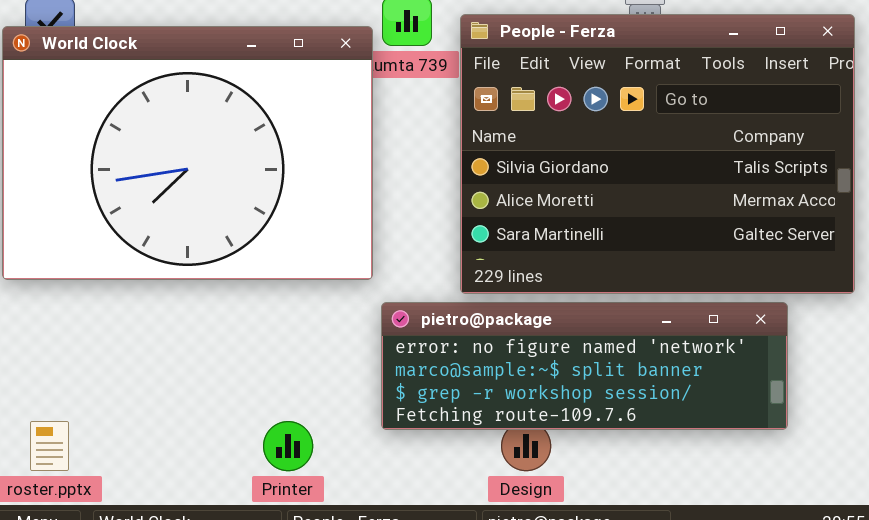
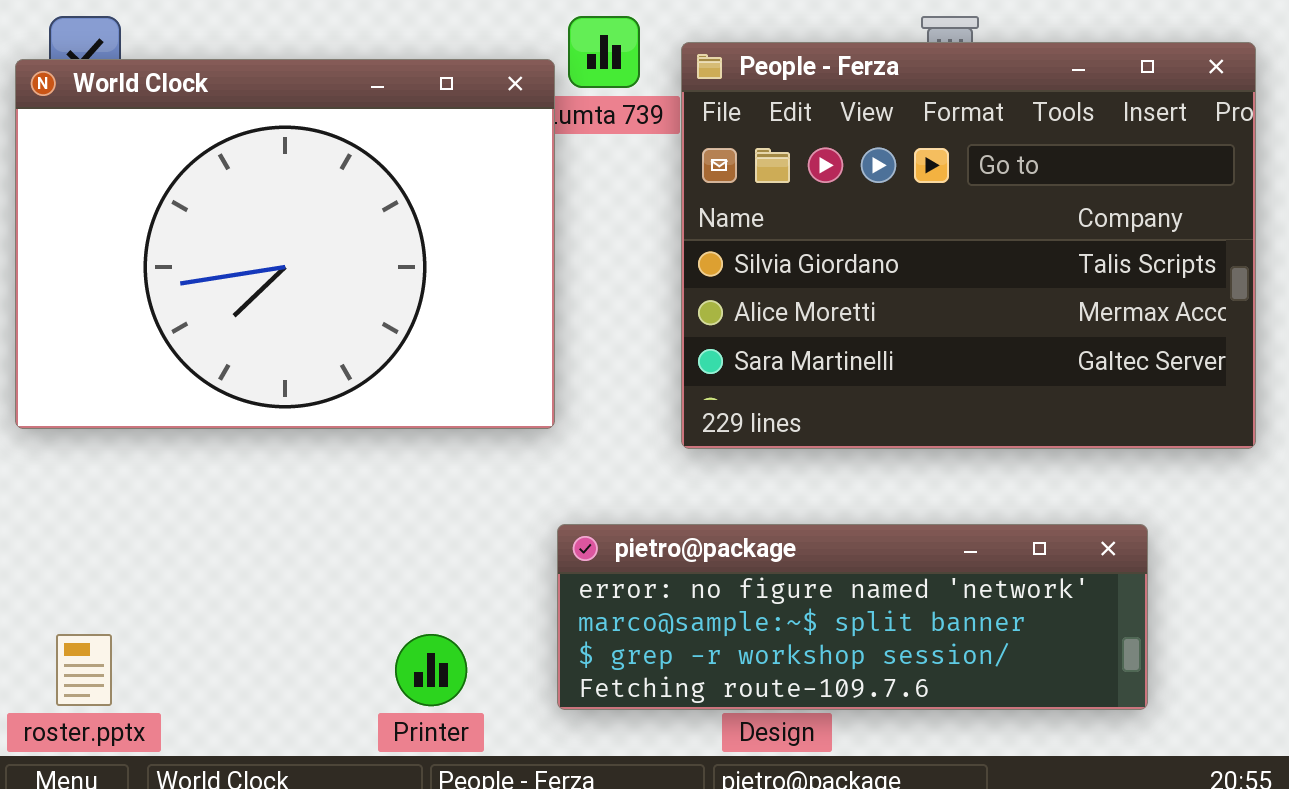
pietro@package: [381,302,788,430] -> [557,524,1148,710], moved

